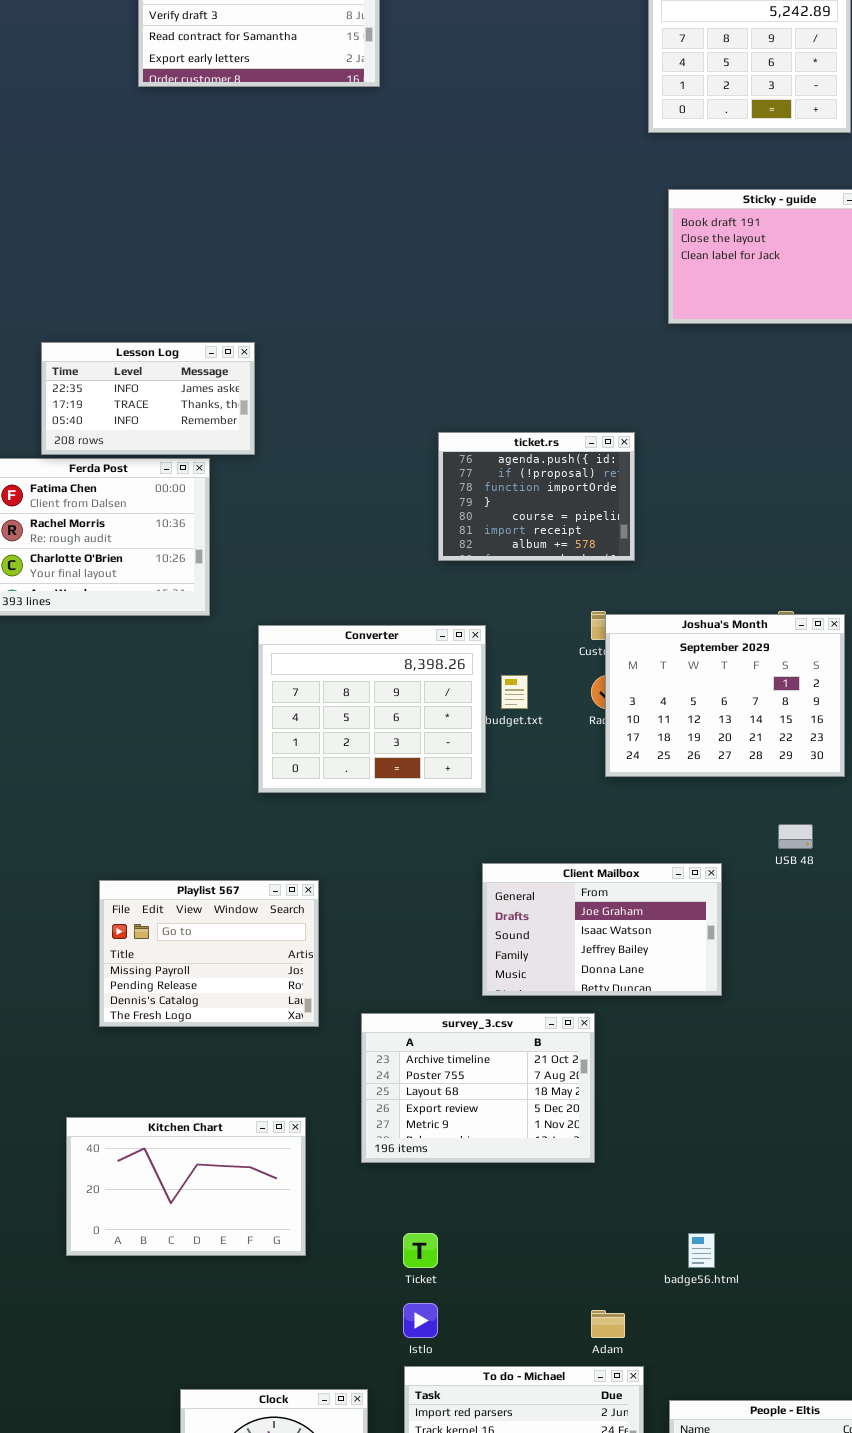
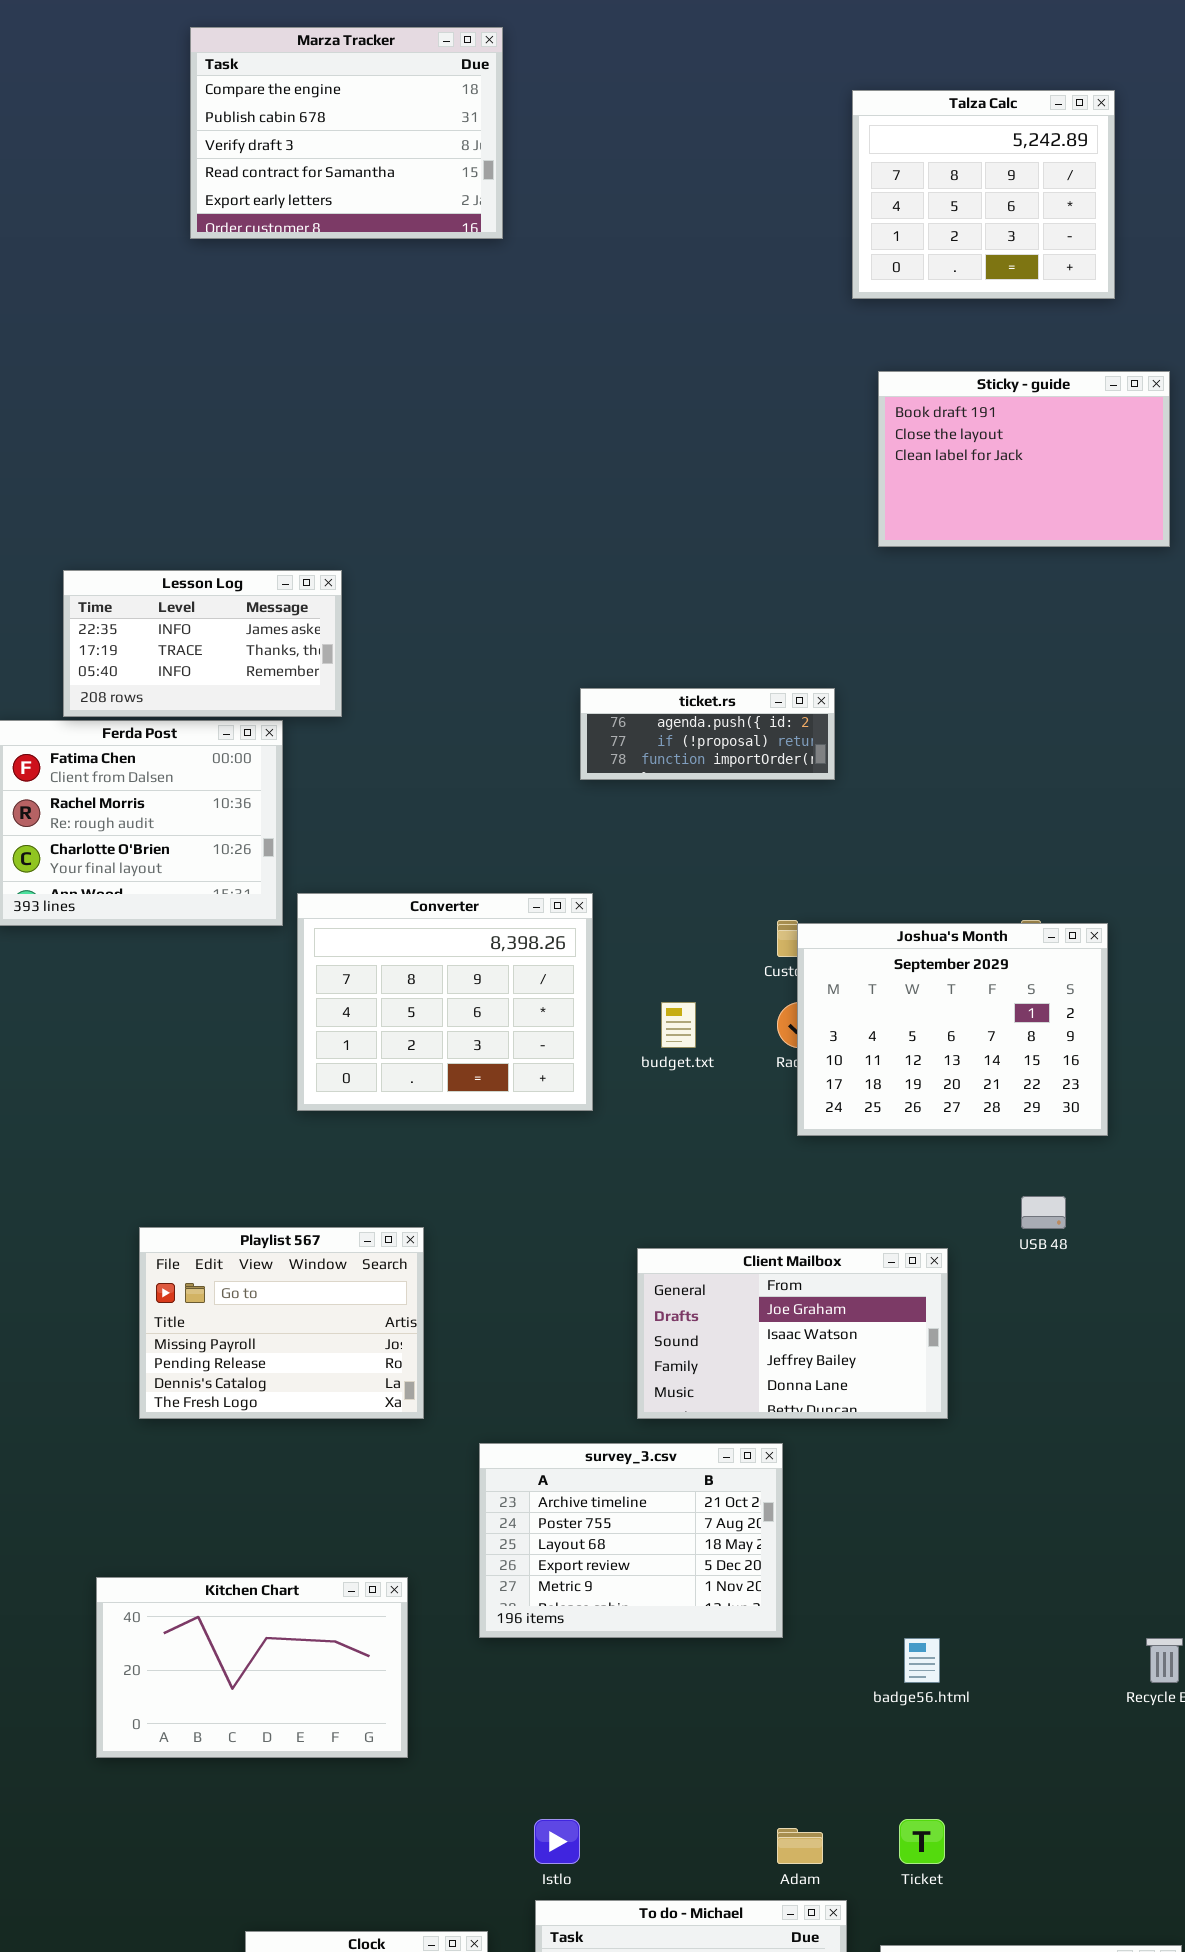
ticket.rs: [438,432,635,561] -> [580,688,835,780], resized
Converter: [258,625,486,793] -> [297,893,593,1111], moved
Playlist 567: [99,880,319,1027] -> [139,1227,424,1419], moved
Ticket: [403,1233,438,1268] -> [899,1819,945,1864], moved
badge56.html: [688,1233,715,1268] -> [904,1638,940,1683], moved

